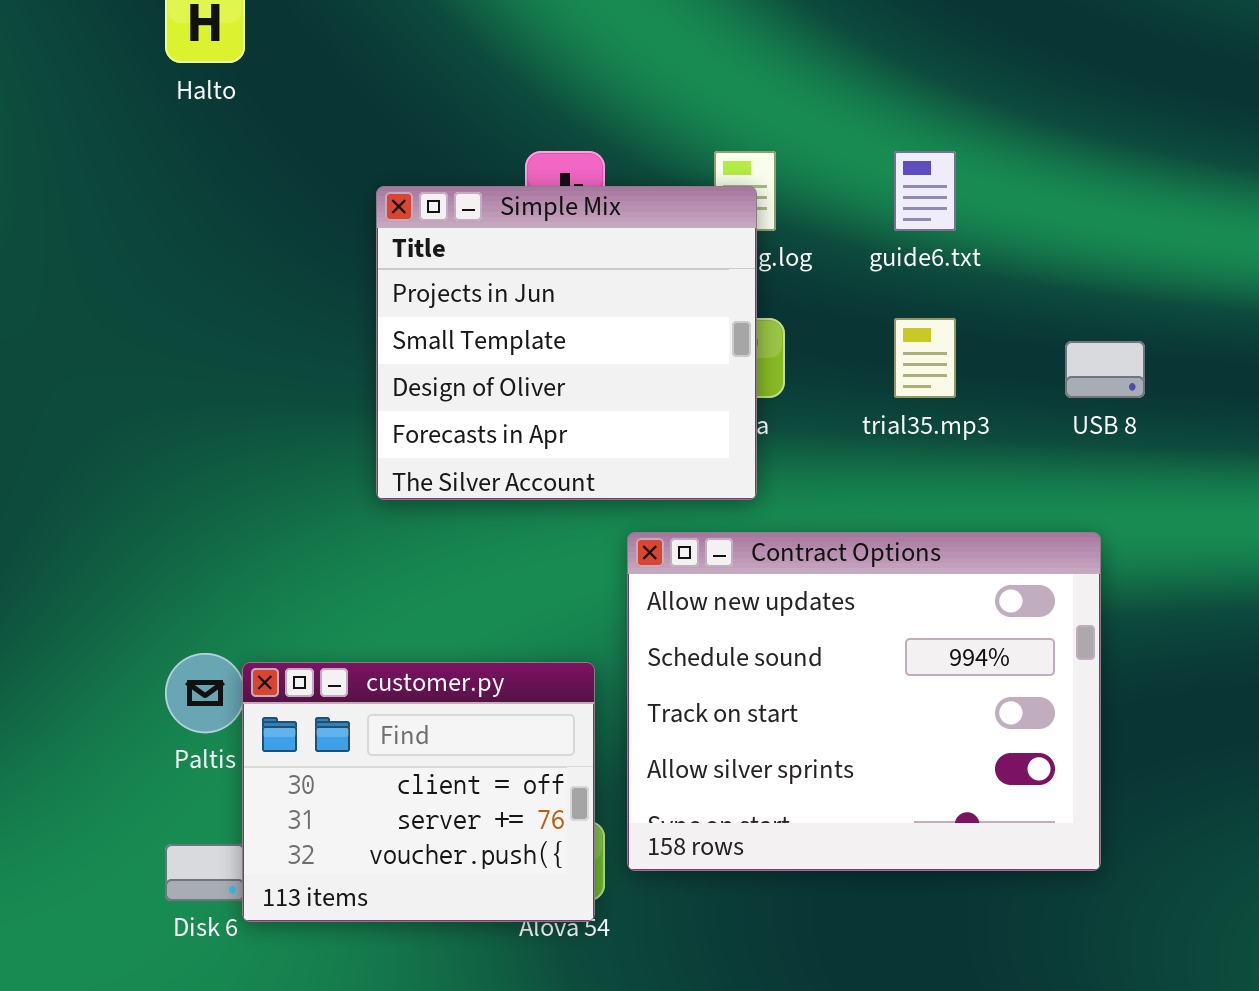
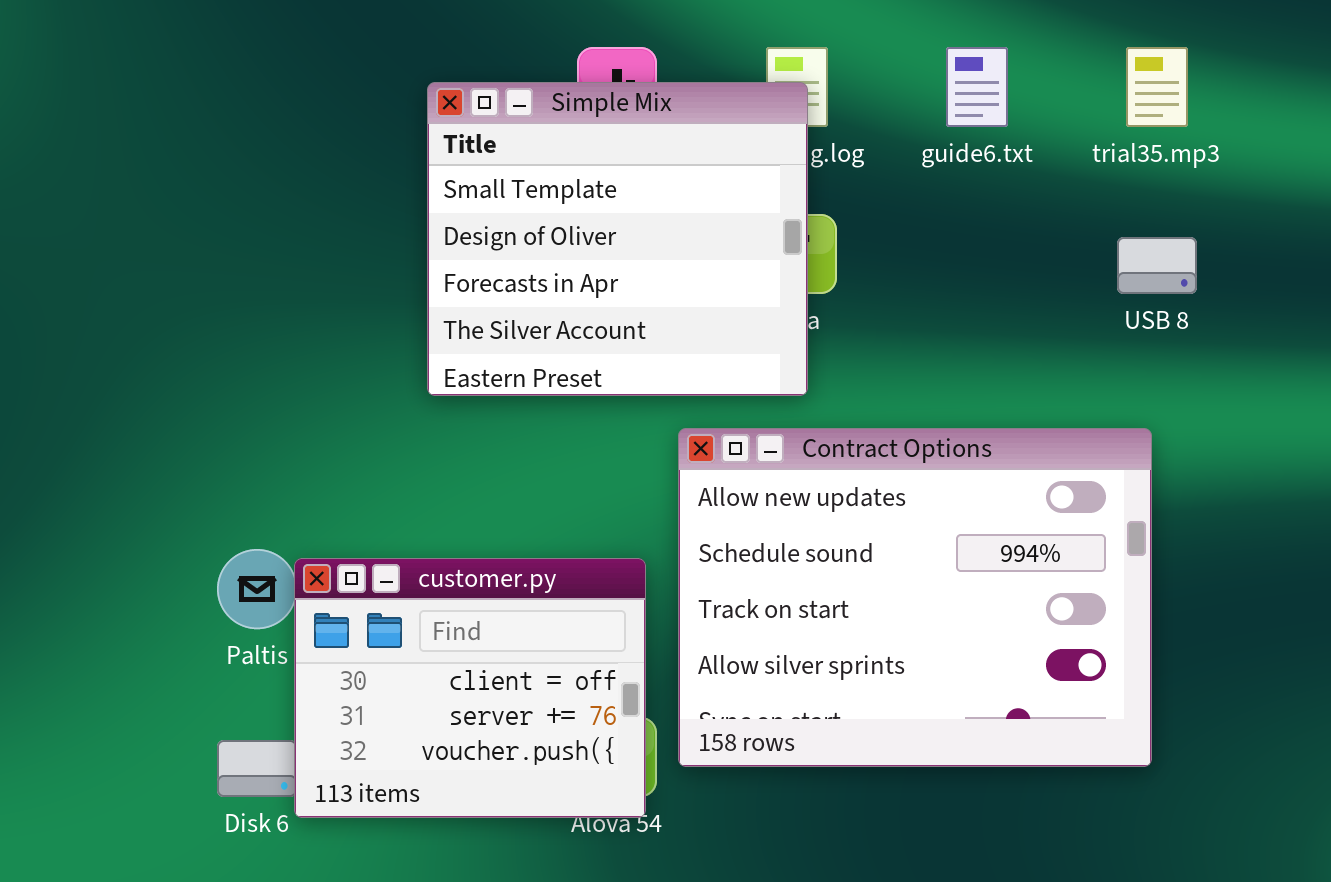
Simple Mix: [376,186,757,500] -> [427,82,808,396], scrolled down 1 row
trial35.mp3: [894,318,956,398] -> [1126,47,1188,127], moved

